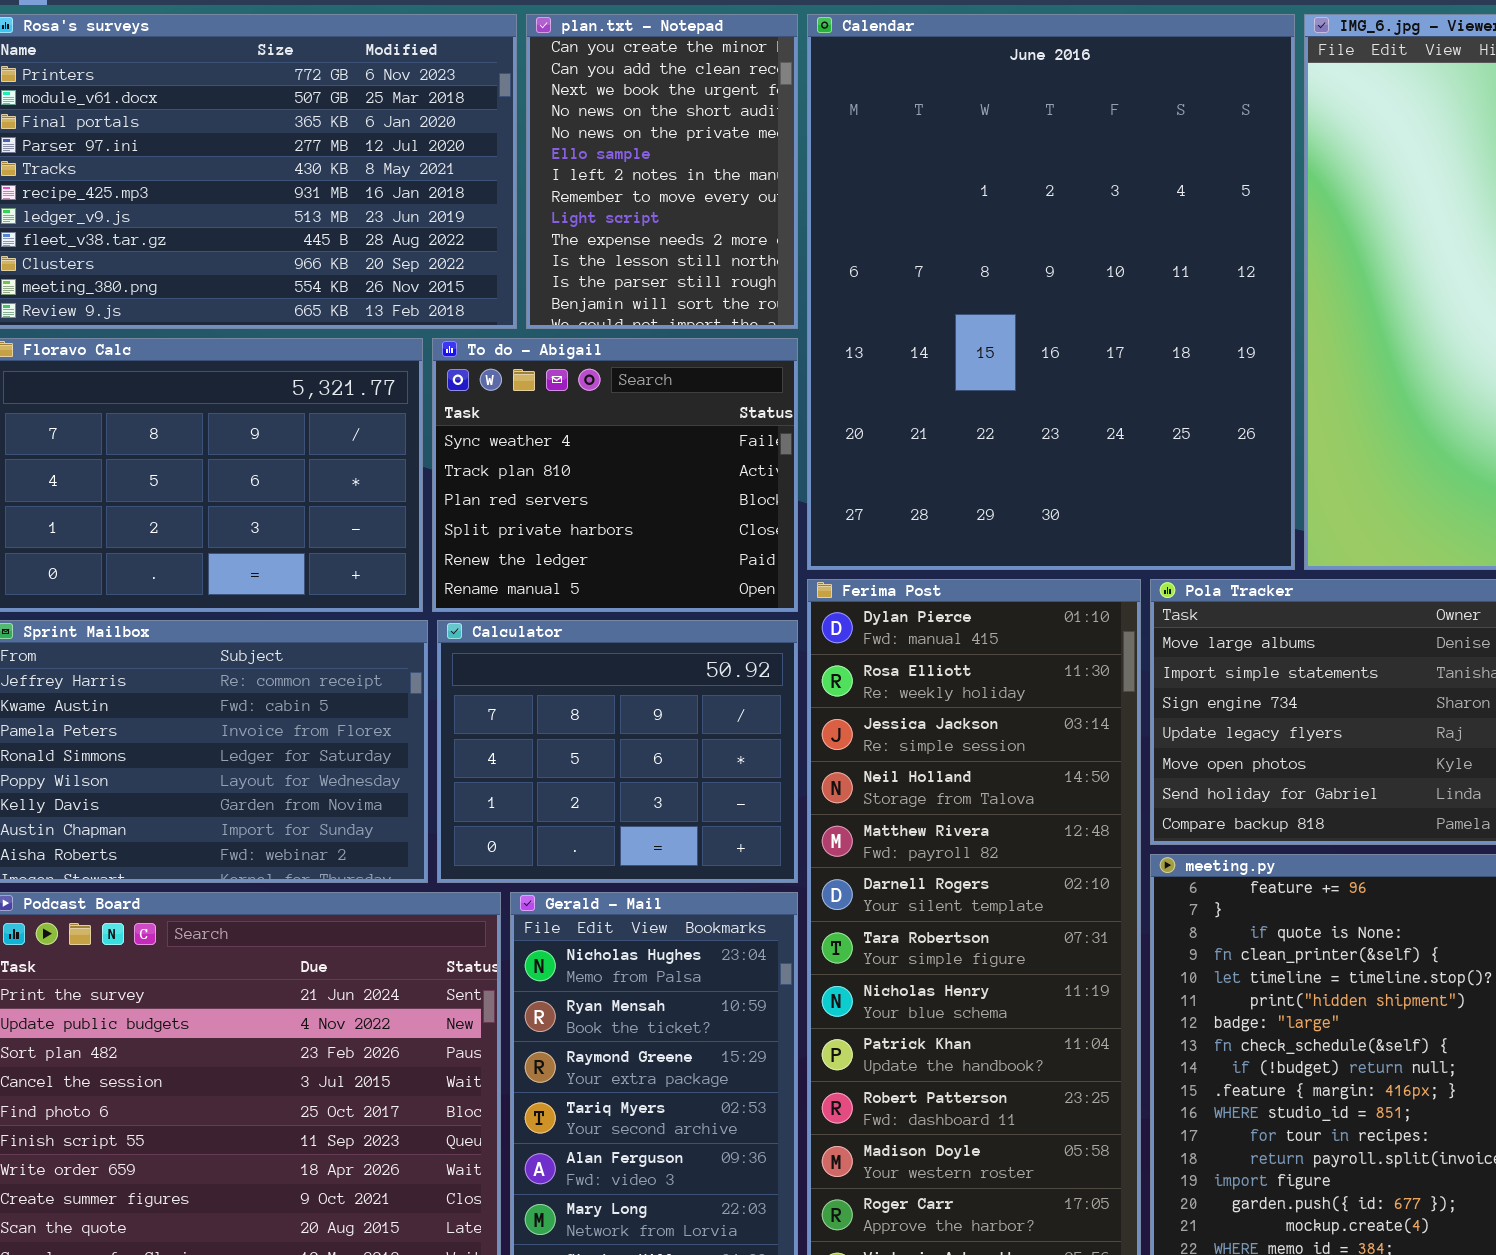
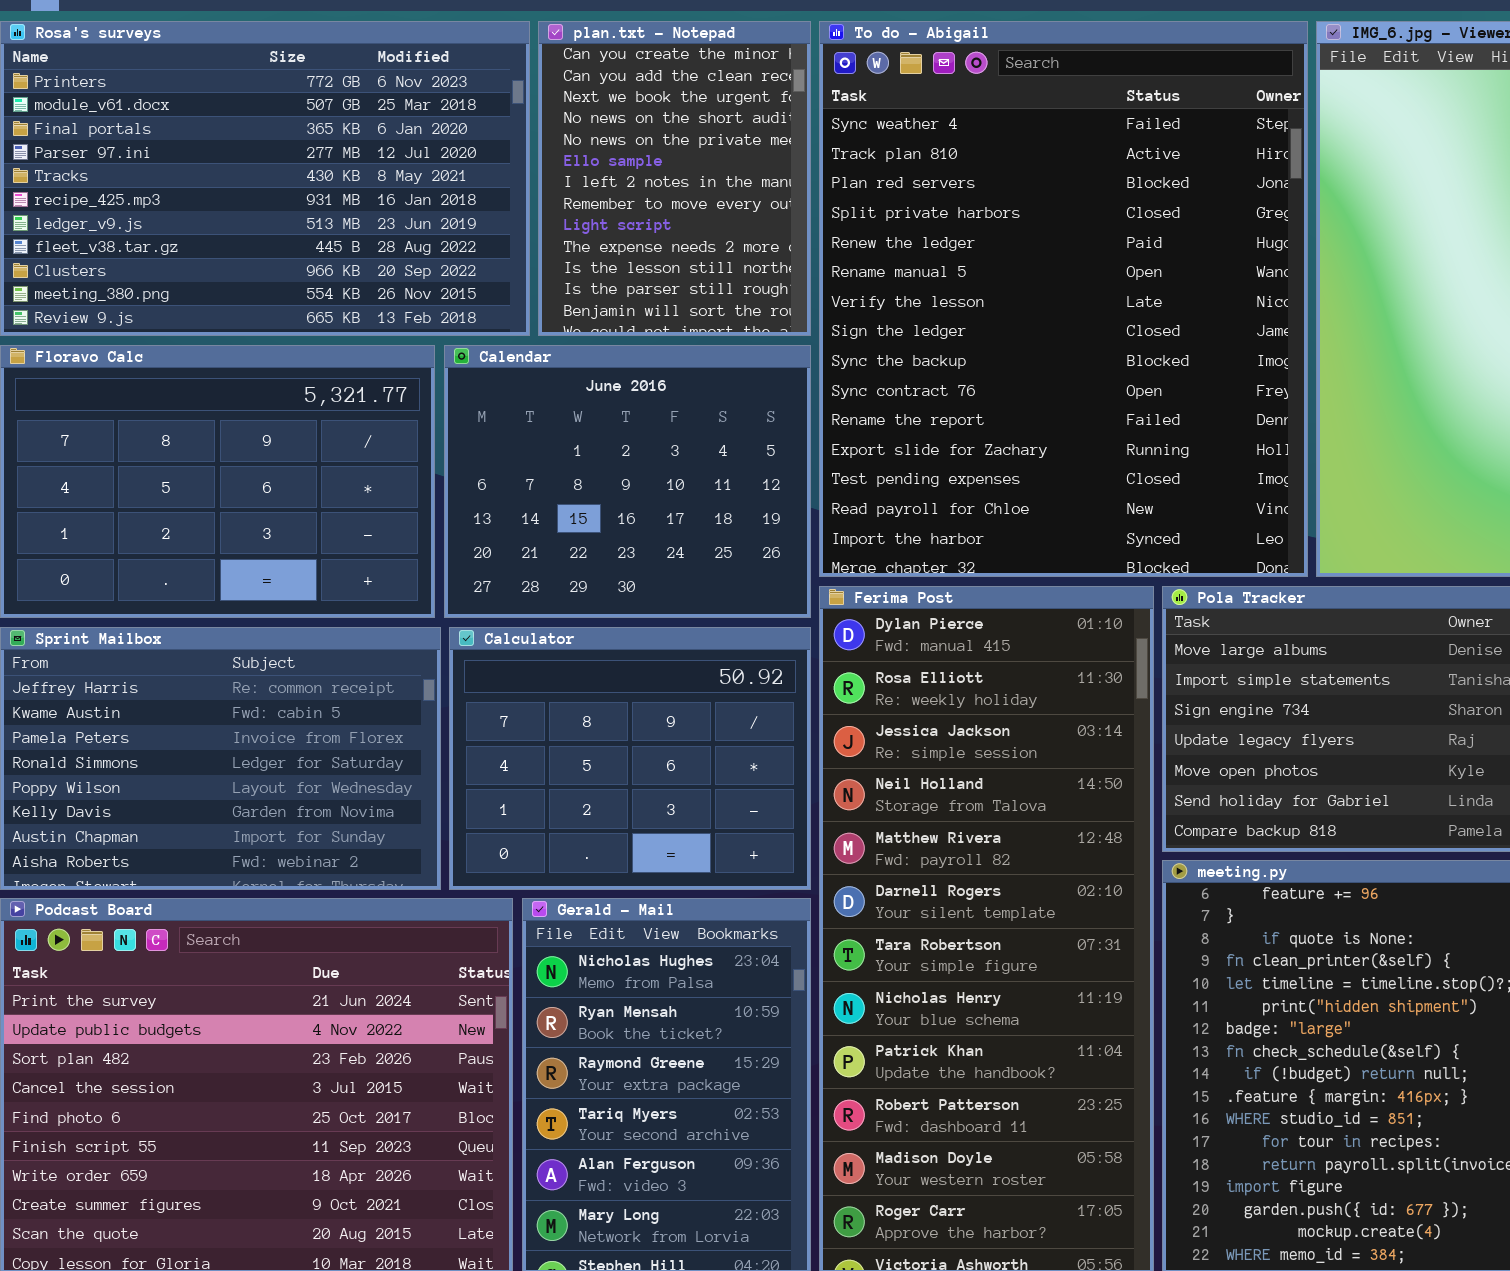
Calendar: [807,14,1295,570] -> [444,345,811,618], moved, resized
To do - Abigail: [432,338,798,612] -> [819,21,1308,577], moved, resized

